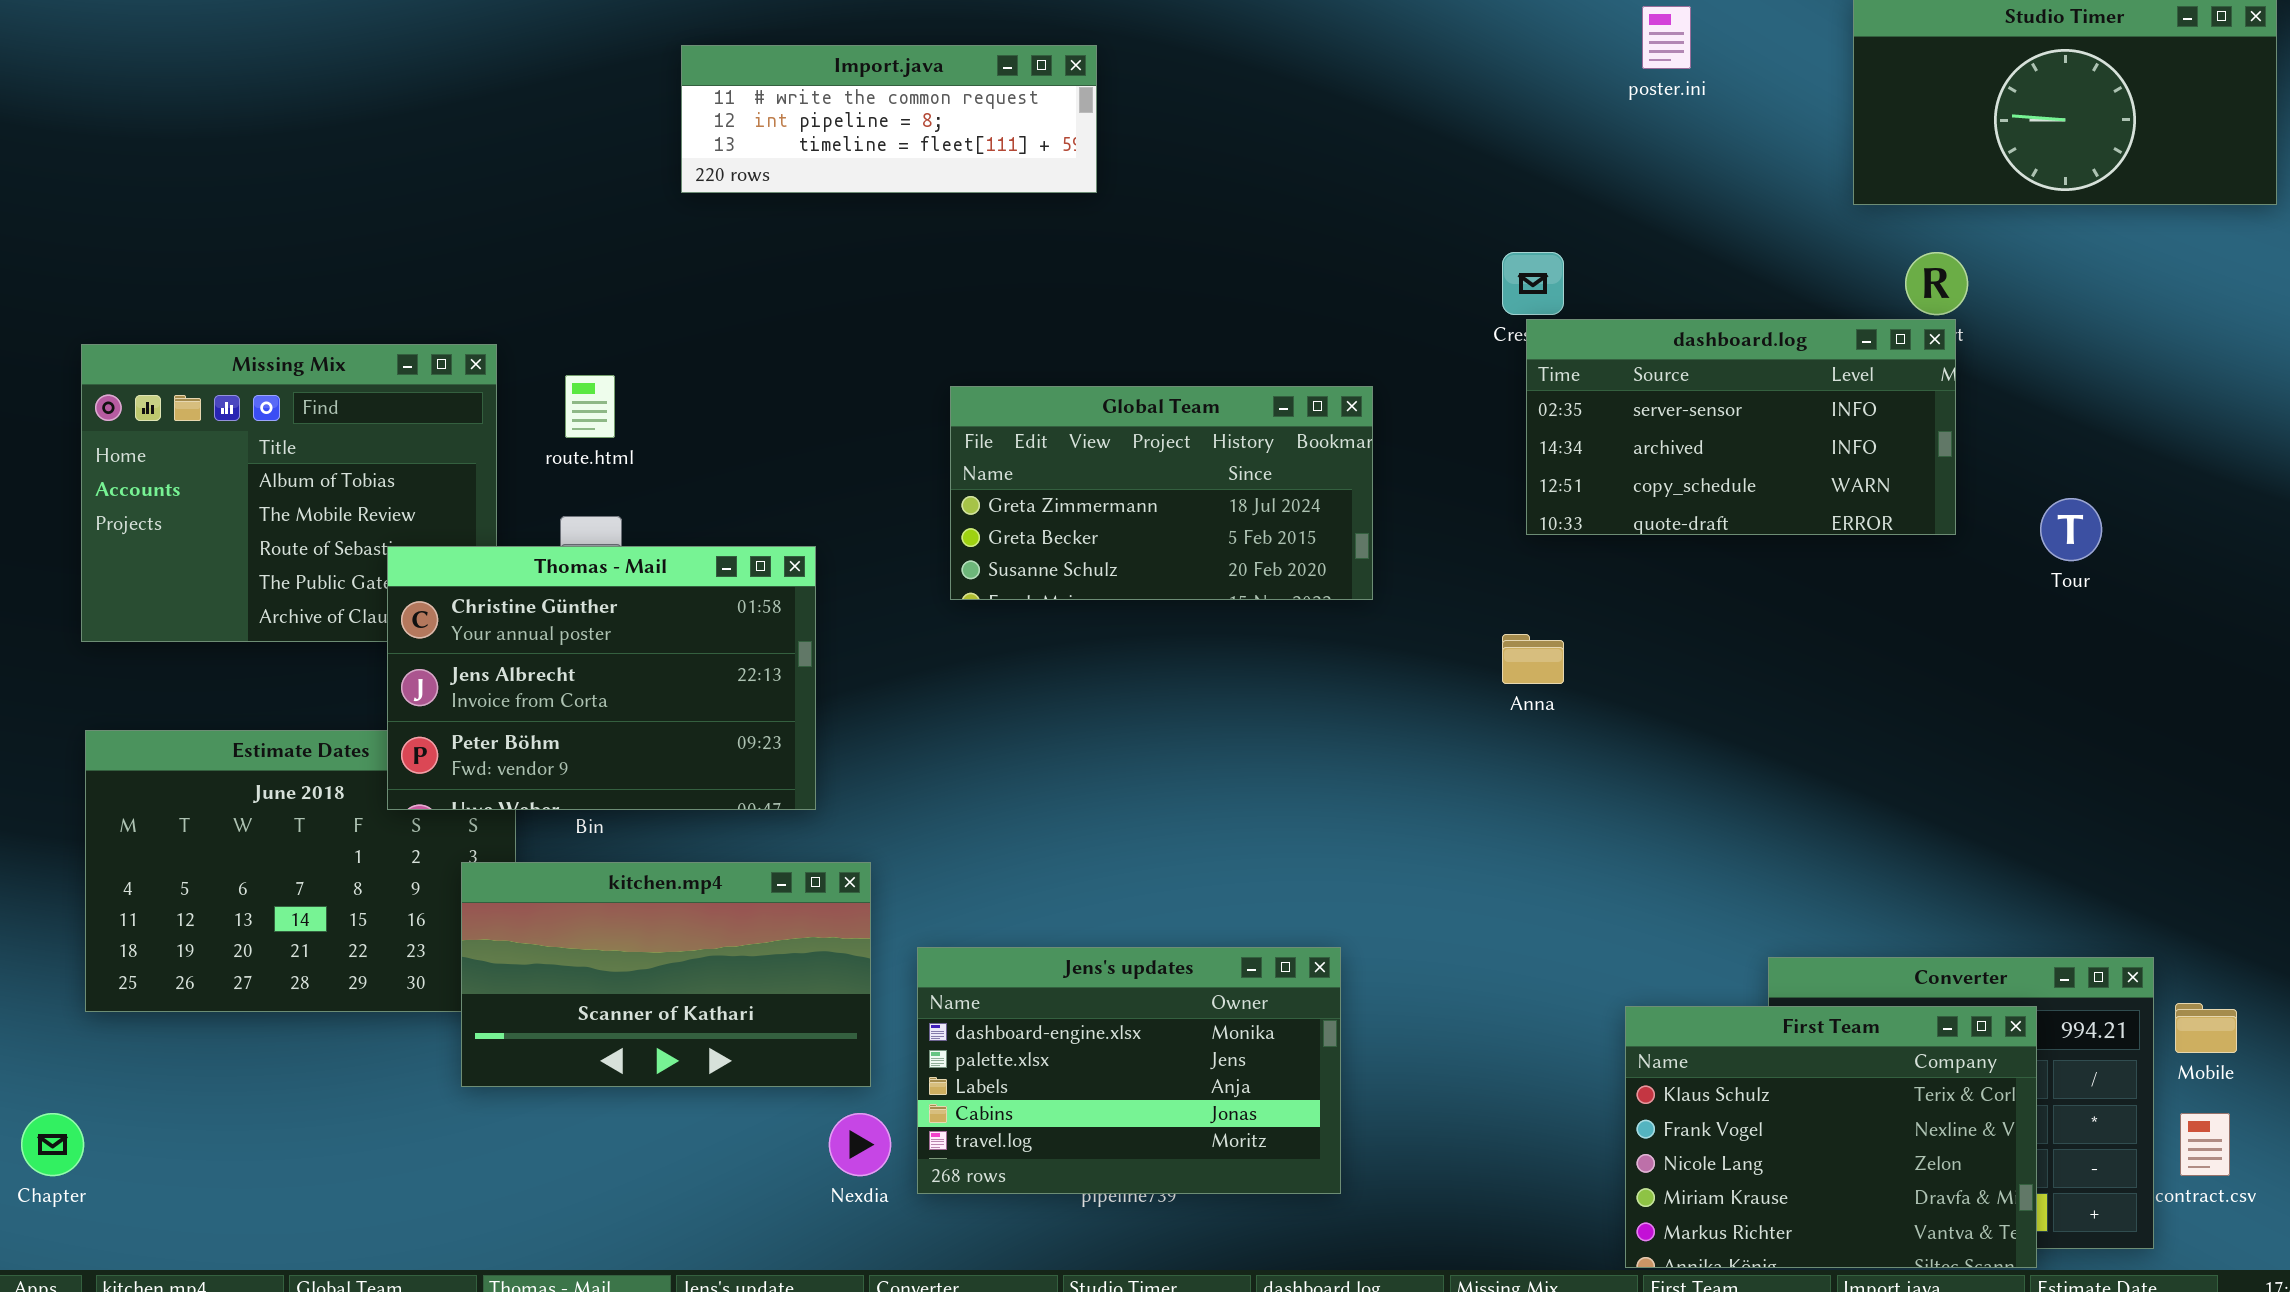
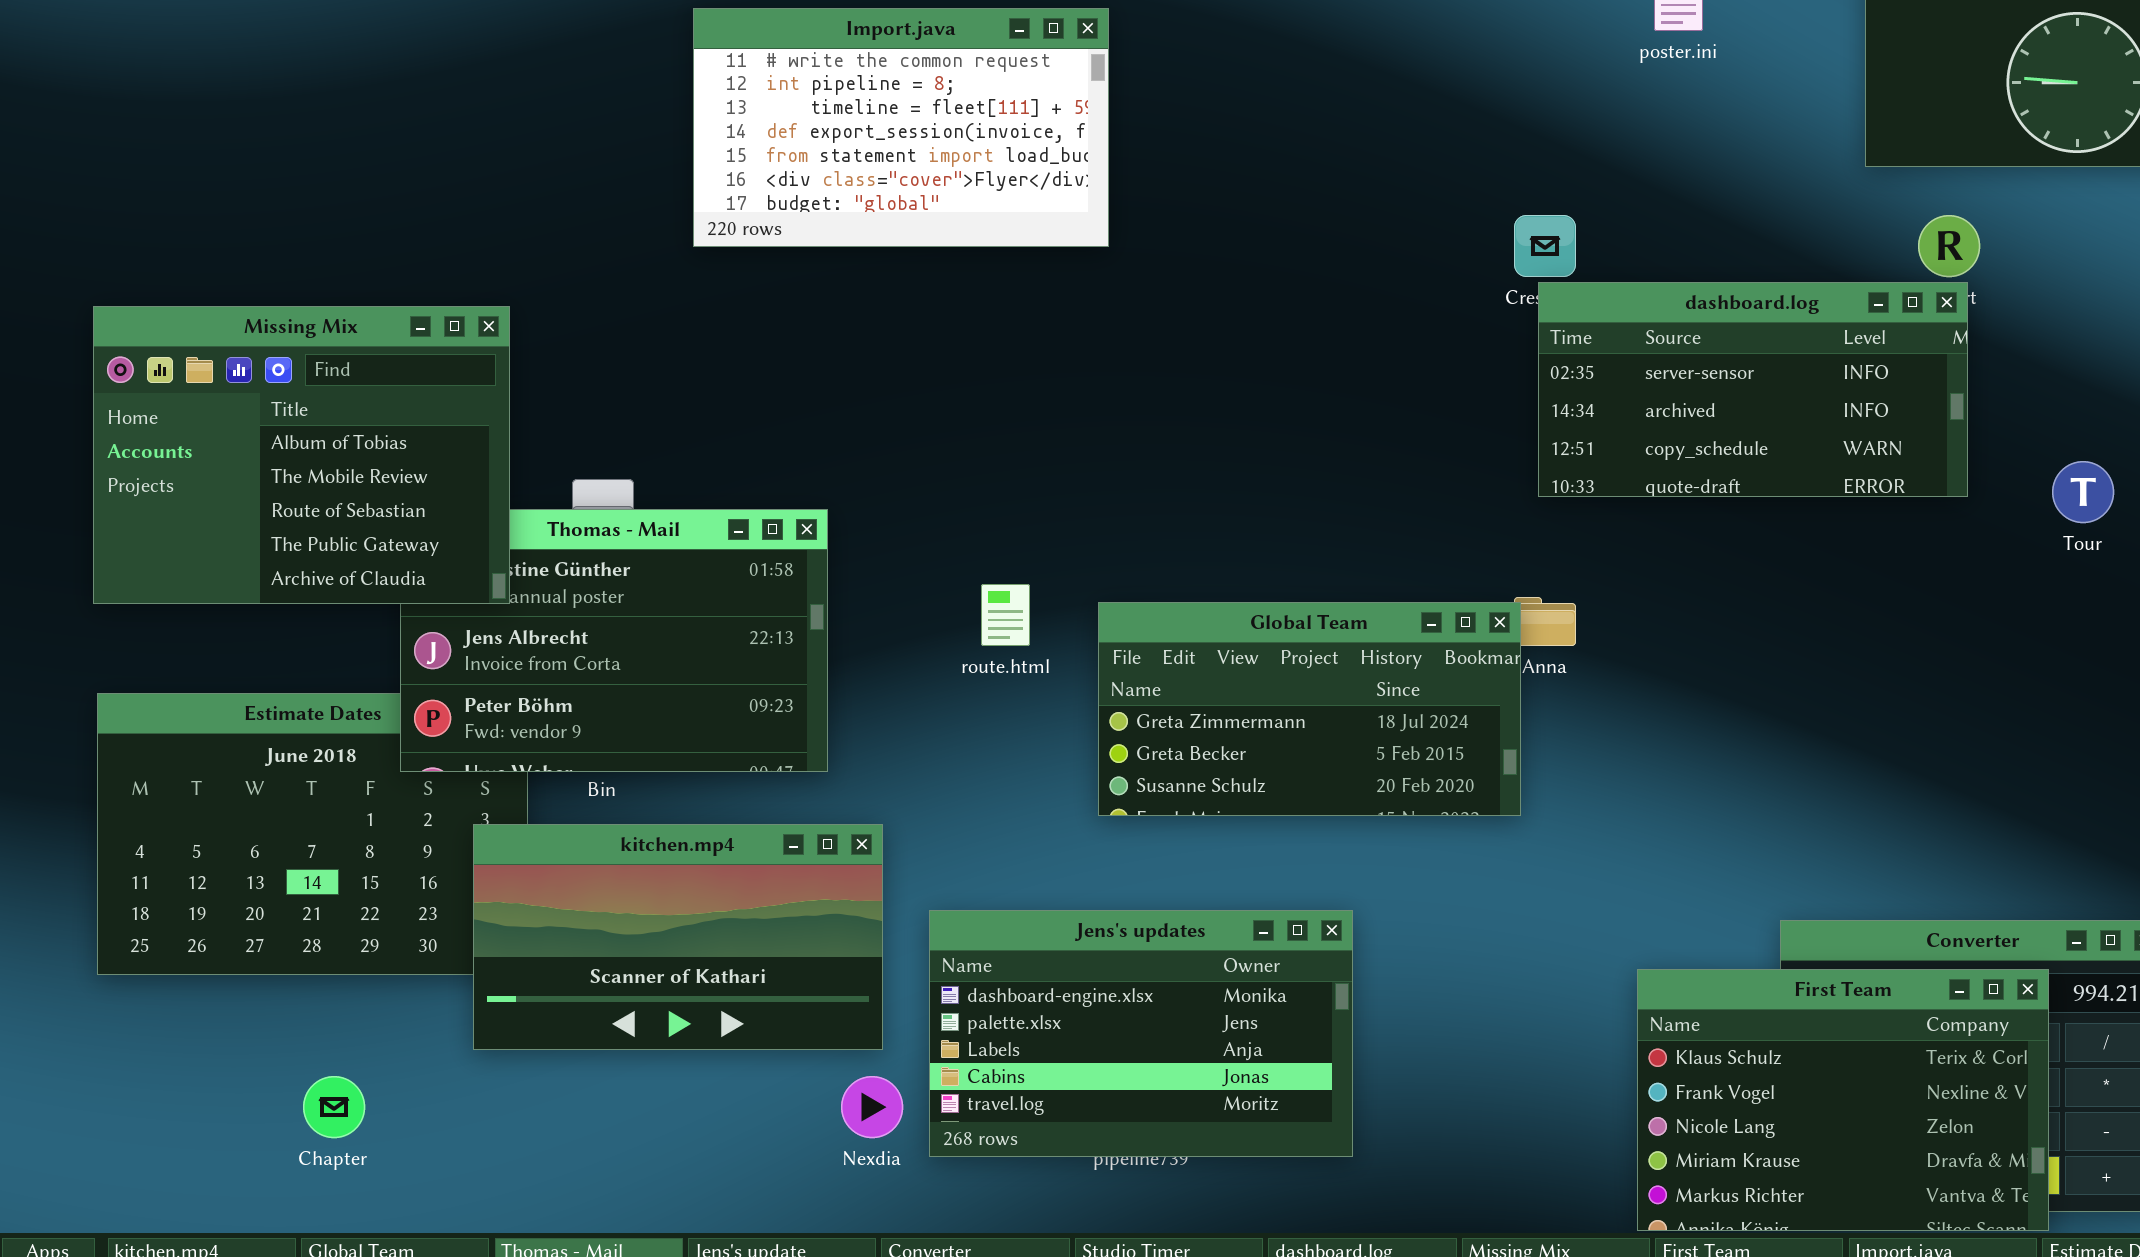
Import.java: [681,45,1097,193] -> [693,8,1109,247], resized
Missing Mix: [81,344,497,642] -> [93,306,510,604], raised
route.html: [565,375,615,438] -> [981,584,1030,646], moved
Global Team: [950,386,1373,600] -> [1098,602,1521,816], moved
Chapter: [21,1113,84,1176] -> [303,1076,365,1138], moved

